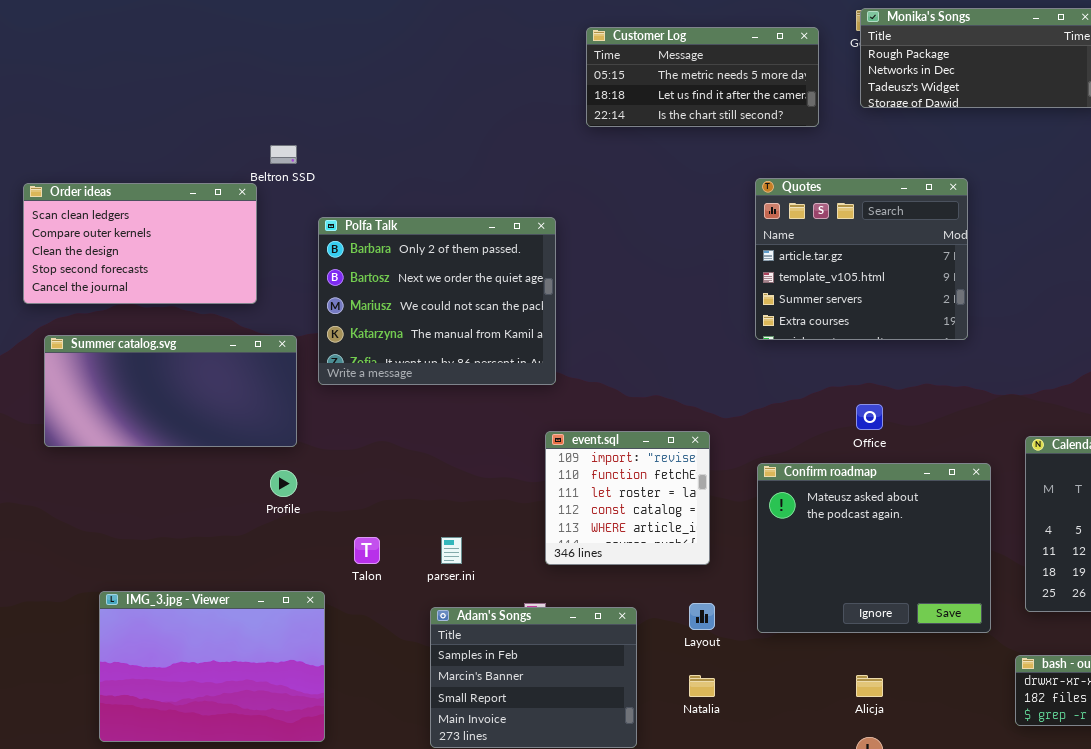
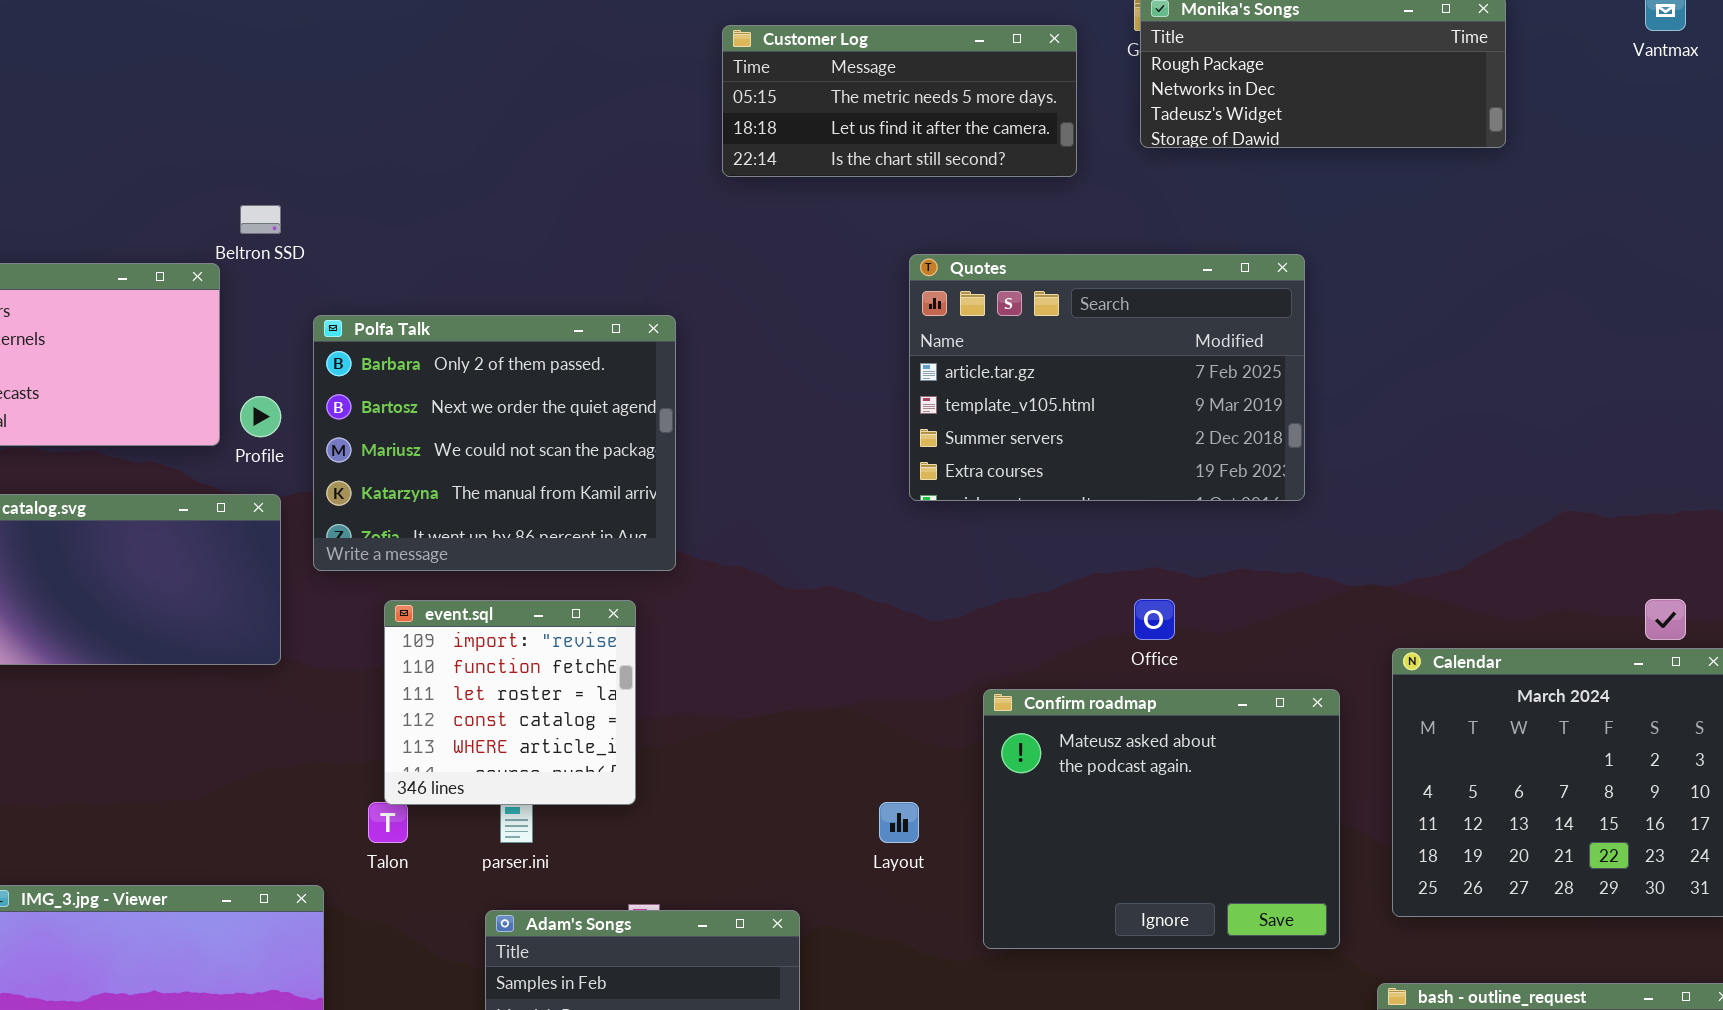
Quotes: [755,178,968,340] -> [909,254,1305,501], resized
event.sql: [545,431,710,565] -> [384,600,636,805], moved
Profile: [270,470,297,497] -> [240,396,281,437], moved
Layout: [689,603,715,630] -> [879,802,919,843], moved

